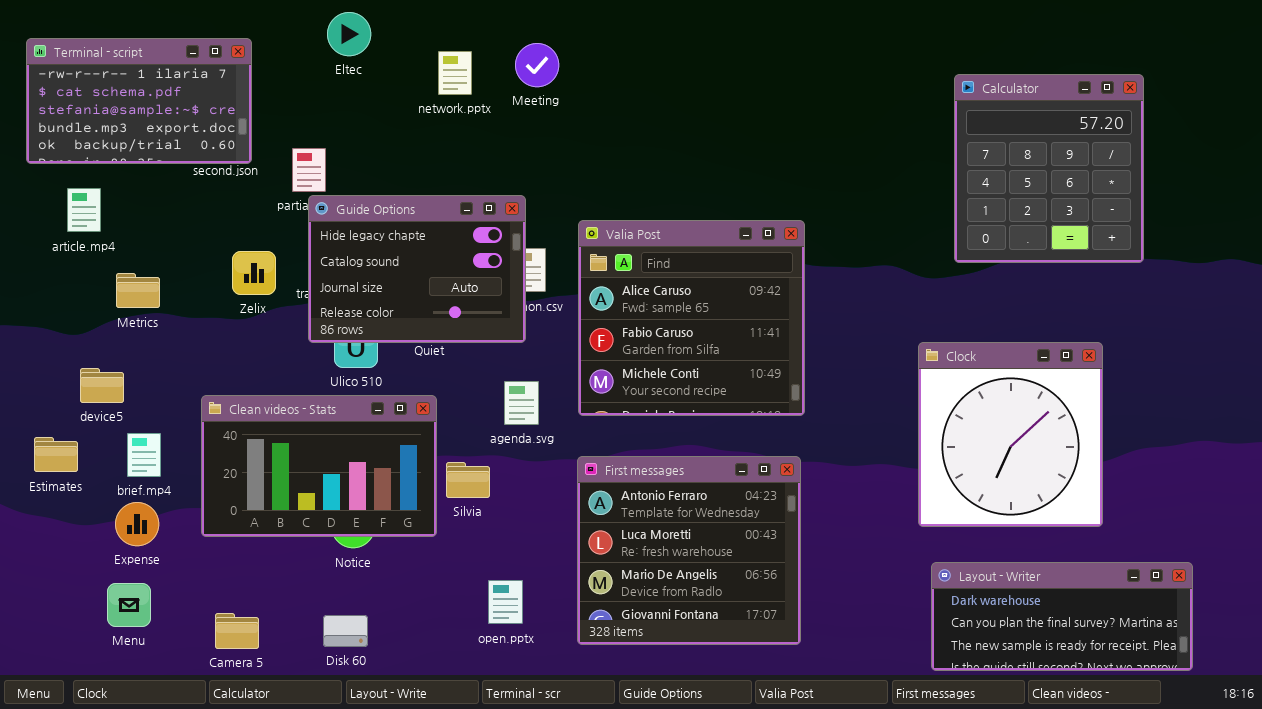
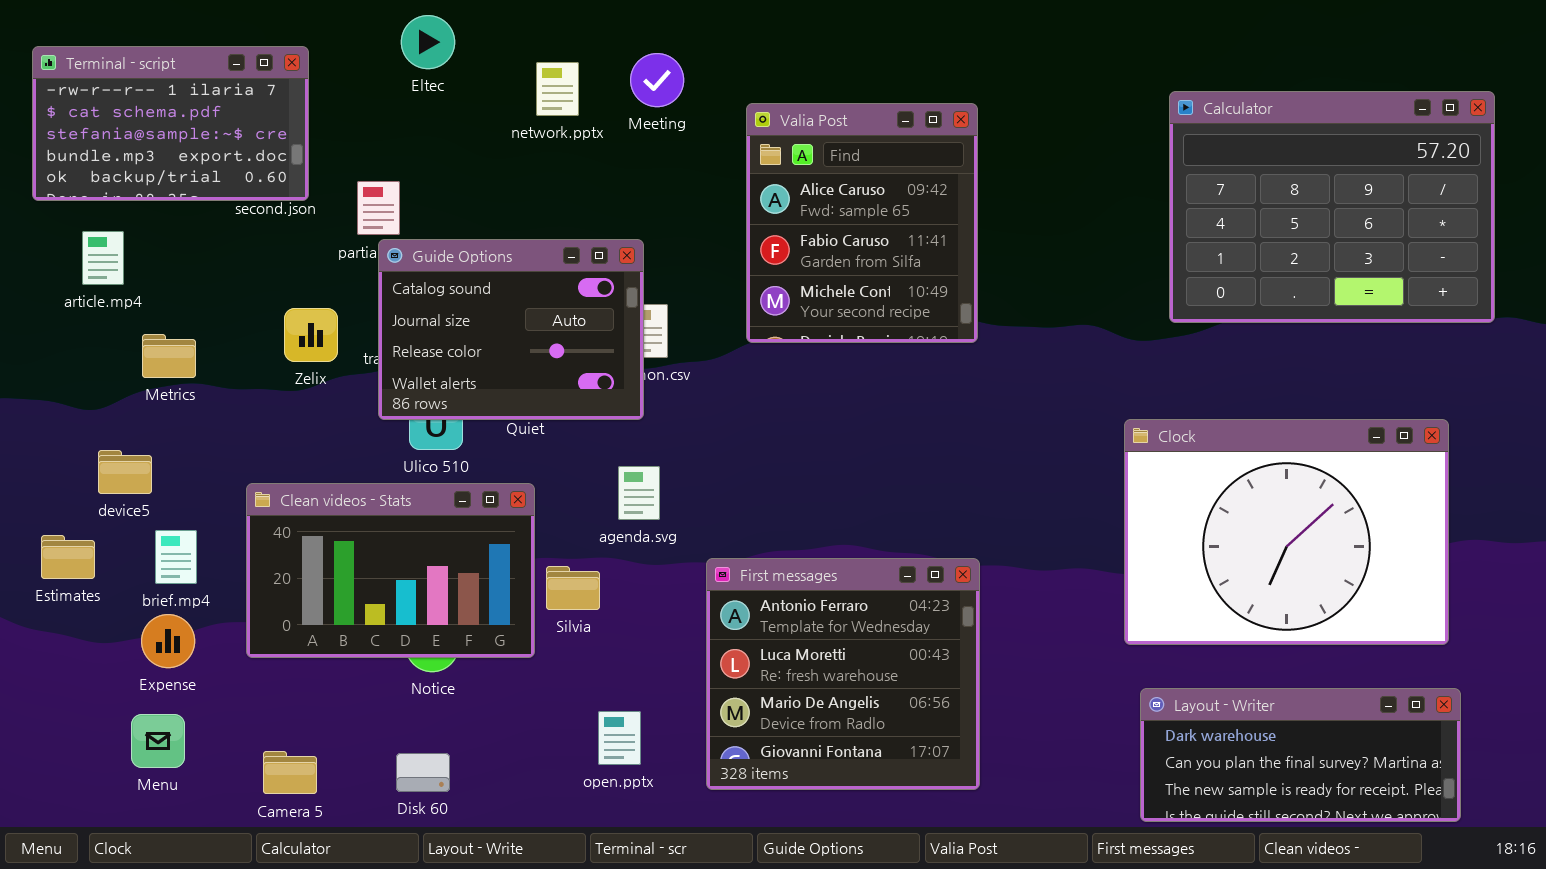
Calculator: [954,74,1144,263] -> [1169,91,1495,323], resized
Guide Options: [308,195,526,343] -> [378,239,644,420], scrolled down 1 row
Valia Post: [578,220,805,416] -> [746,103,978,343], moved, resized
Clock: [918,342,1103,527] -> [1124,419,1449,645], resized

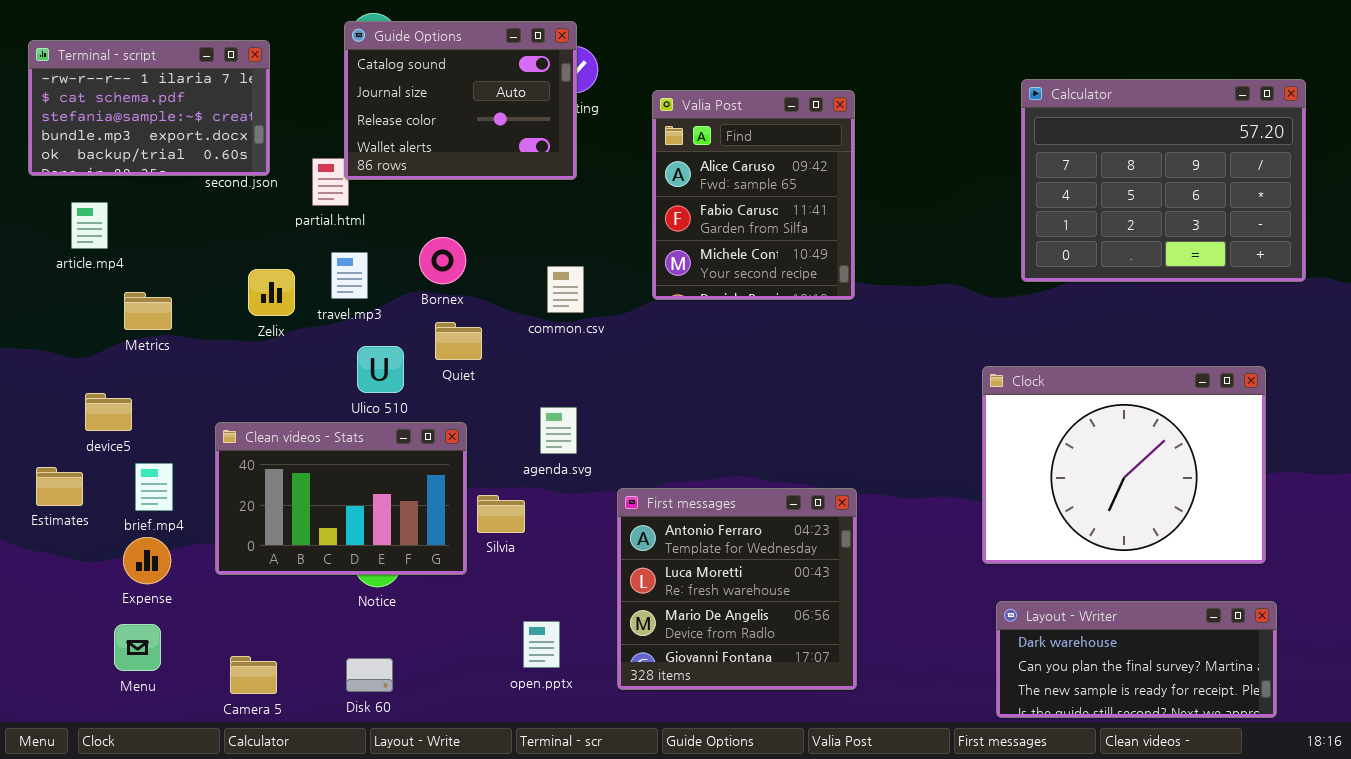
Guide Options: [378,239,644,420] -> [344,21,577,180], moved

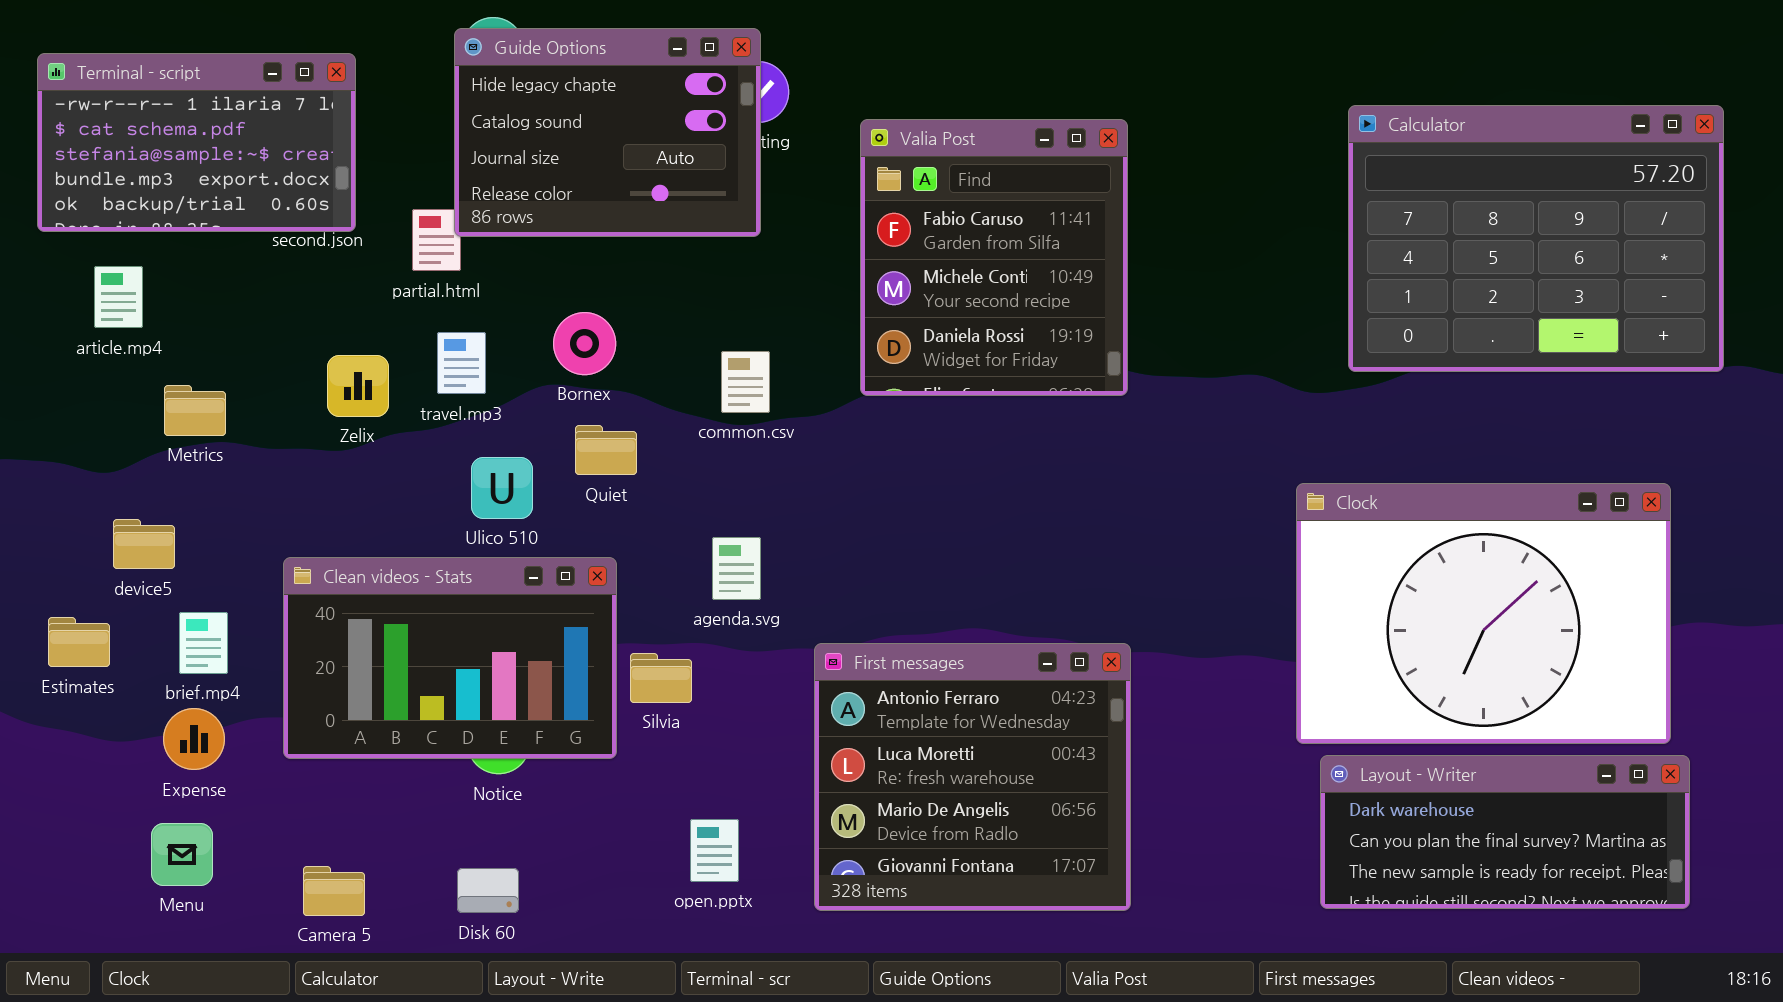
Guide Options: [344,21,577,180] -> [454,28,761,237], scrolled up 1 row
Valia Post: [652,90,855,300] -> [860,119,1128,396], scrolled down 1 row
Layout - Writer: [996,601,1277,718] -> [1320,755,1690,909], moved

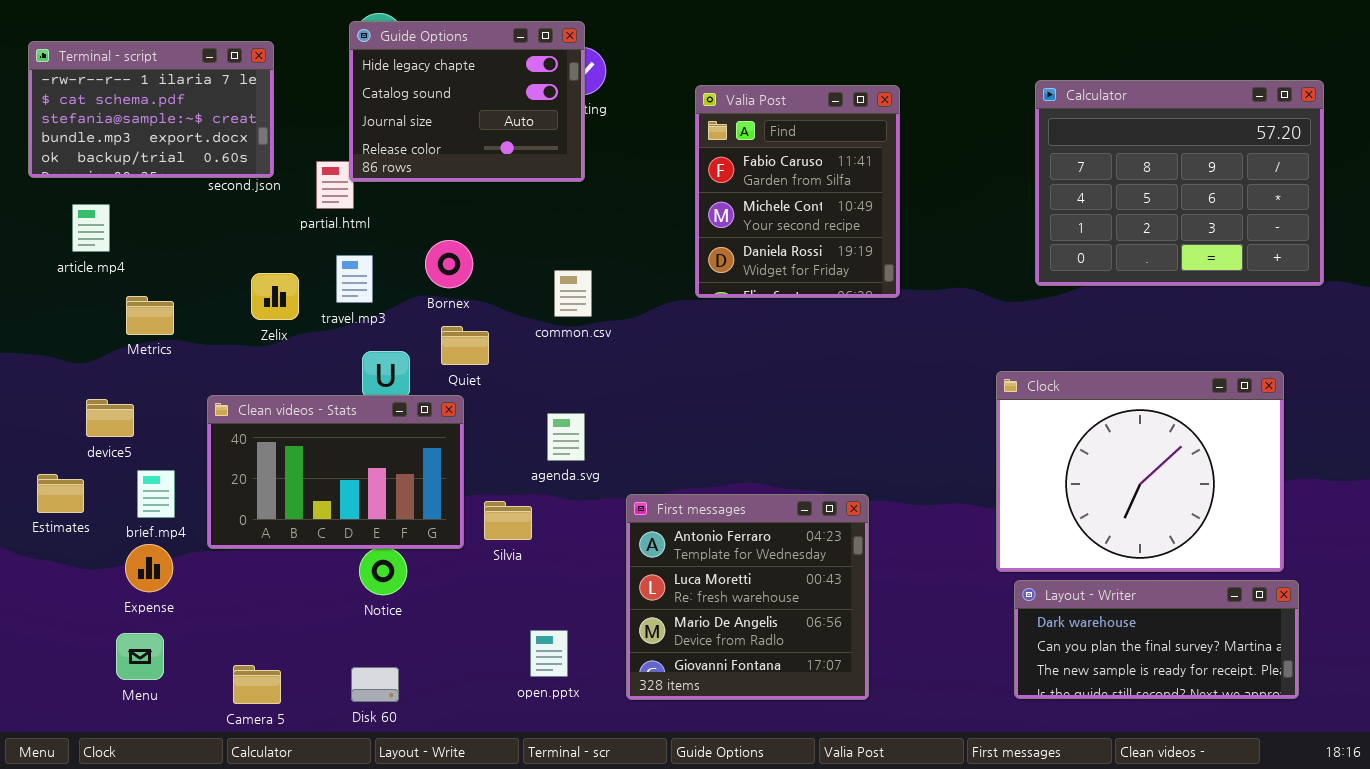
Valia Post: [860,119,1128,396] -> [695,85,900,298], moved
Clean videos - Stats: [283,557,617,759] -> [207,395,464,549], moved

